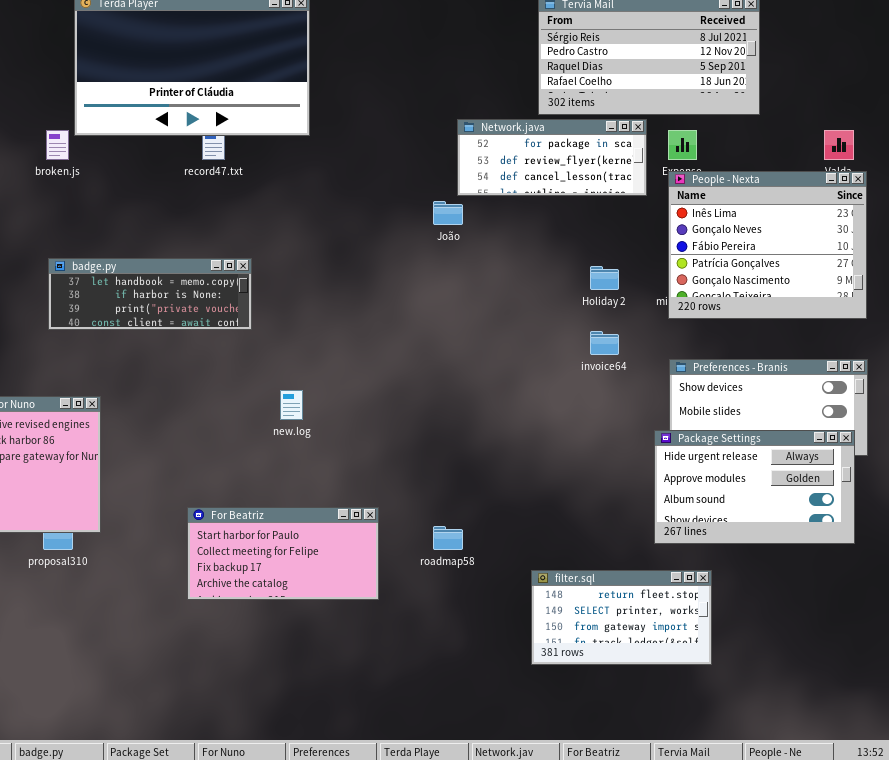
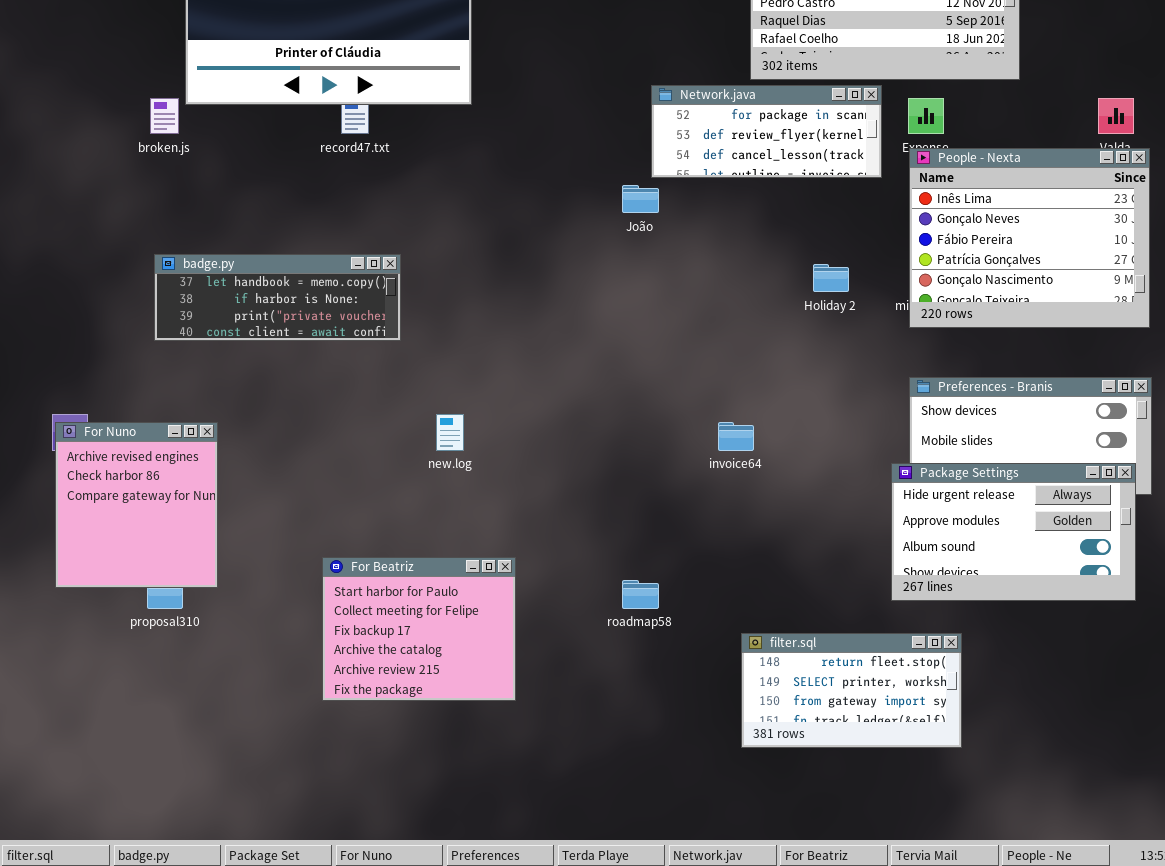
invoice64: [590,331,619,355] -> [718,422,754,451], moved
For Beatriz: [187,507,379,600] -> [322,557,516,701], resized

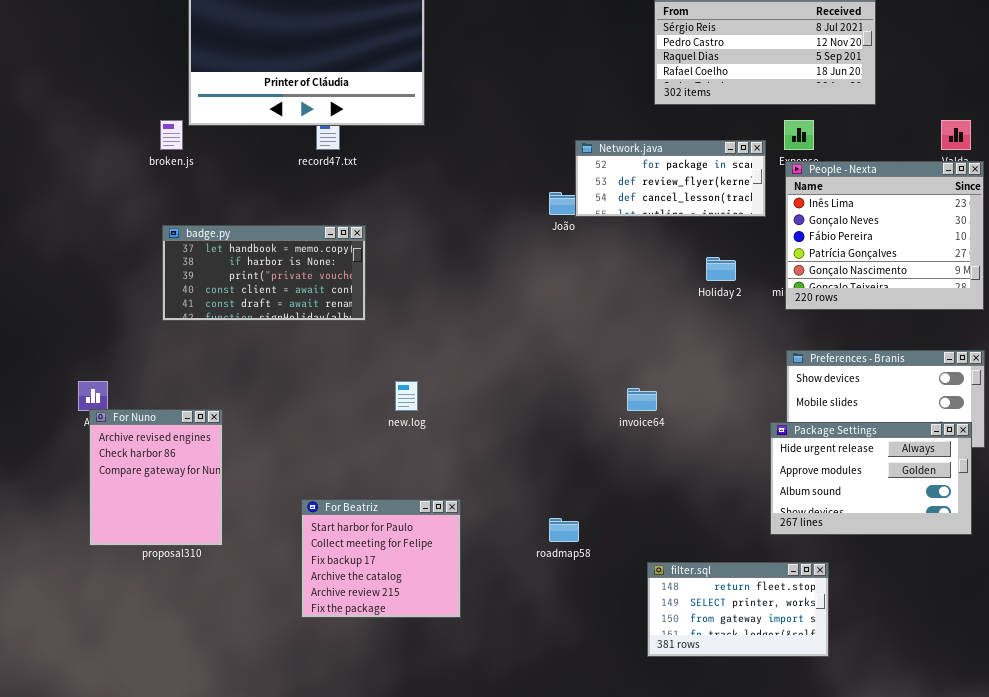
Network.java: [651,85,882,178] -> [575,140,766,217], moved
badge.py: [154,254,401,341] -> [162,225,366,321], resized
For Nuno: [55,422,218,588] -> [89,409,223,546], moved

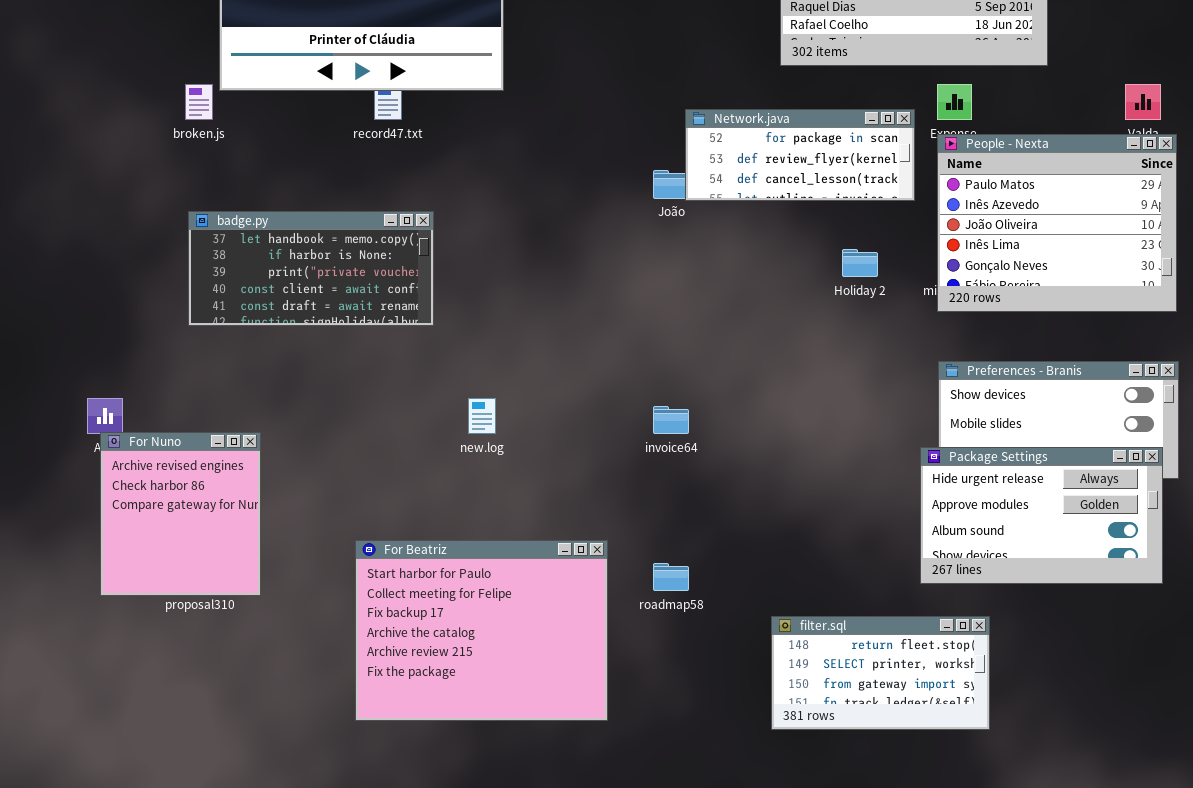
People - Nexta: [785,161,984,310] -> [937,134,1177,312], scrolled up 3 rows
invoice64: [627,388,657,411] -> [653,406,689,434], moved
For Beatriz: [301,499,461,618] -> [355,540,608,721], resized

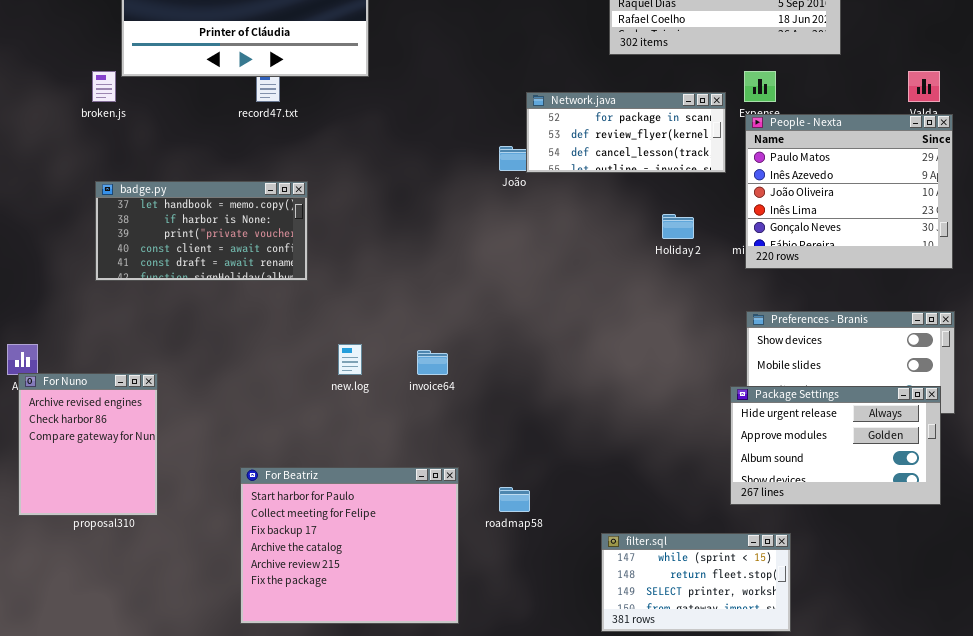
invoice64: [653,406,689,434] -> [417,350,448,375], moved
filter.sql: [771,616,990,730] -> [601,533,791,632], scrolled up 1 row

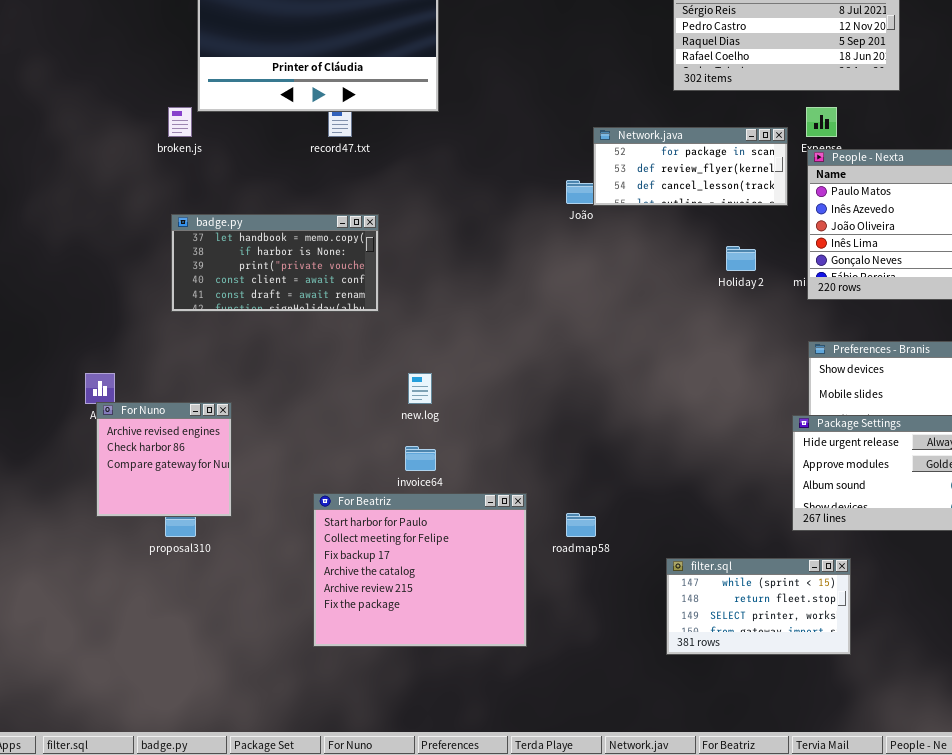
invoice64: [417,350,448,375] -> [405,446,436,471], moved
For Nuno: [18,373,158,516] -> [96,402,232,517], resized

